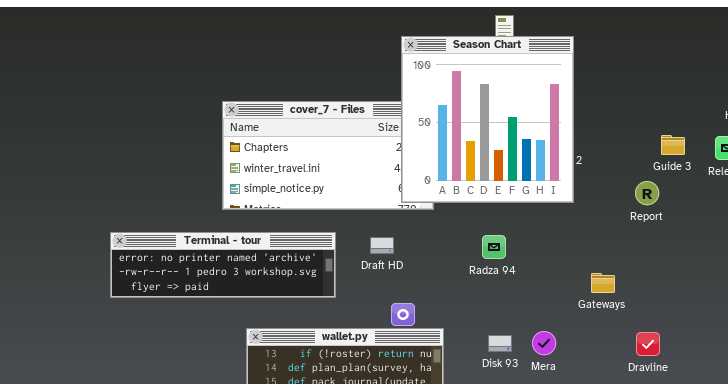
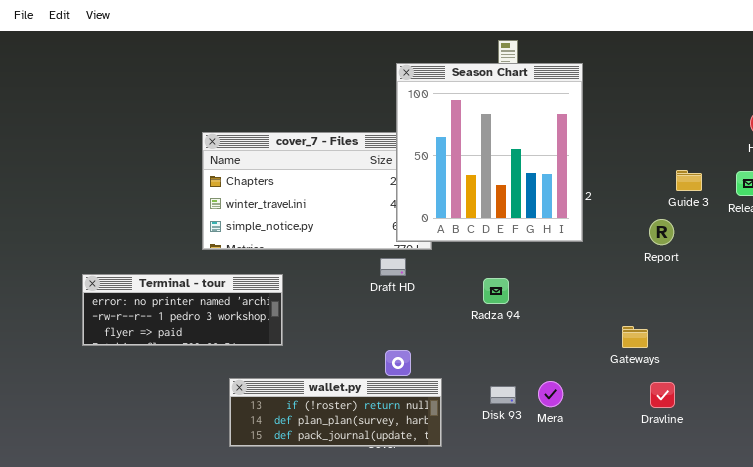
Terminal - tour: [110,232,336,298] -> [82,274,283,346], resized
Draft HD: [370,237,394,254] -> [380,258,406,276], moved
Gateways: [591,273,615,293] -> [622,326,648,348], moved

